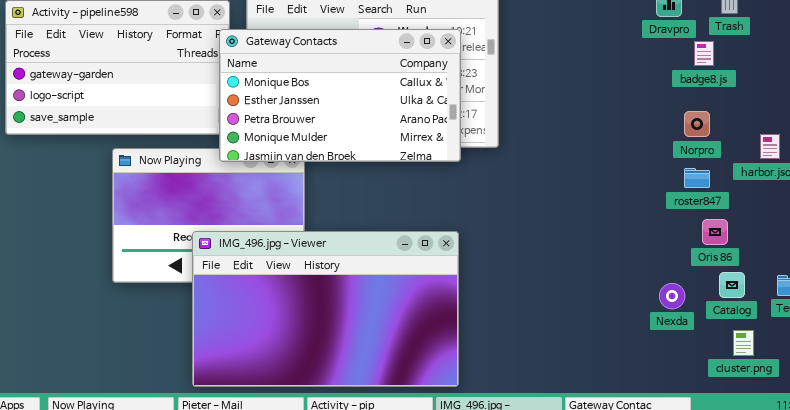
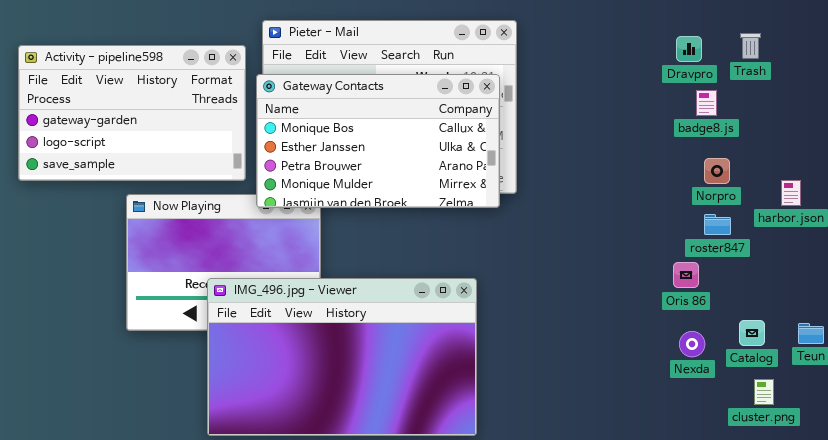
Gateway Contacts: [219,29,461,162] -> [256,74,500,208], moved
badge8.js: [694,41,714,66] -> [696,90,717,116], moved
Oris 86: [702,219,728,245] -> [673,262,699,288], moved

